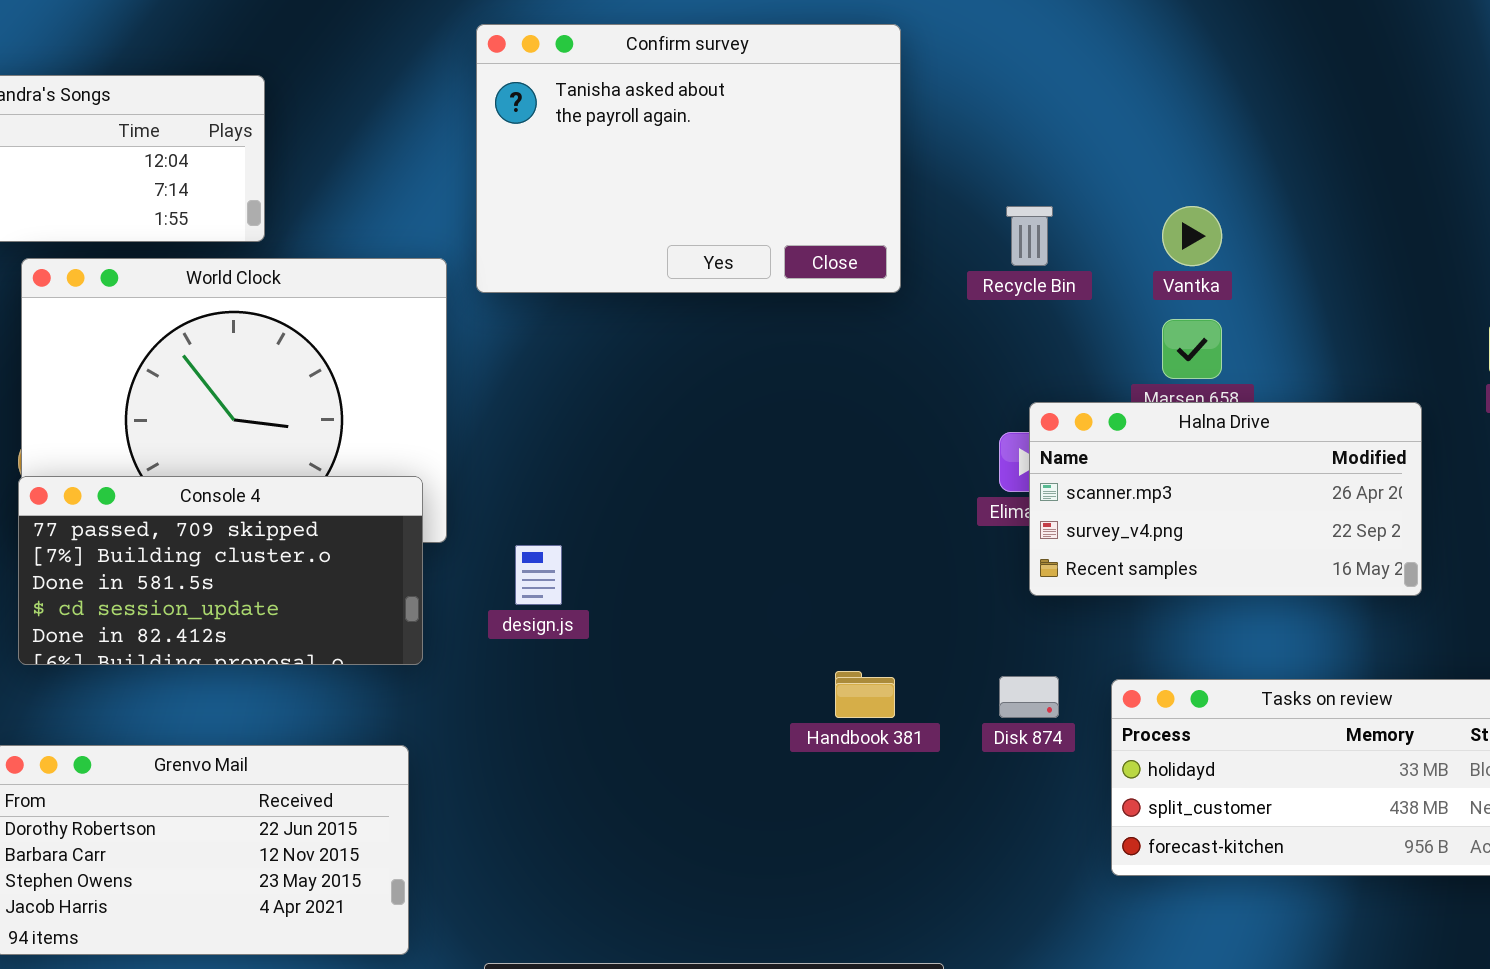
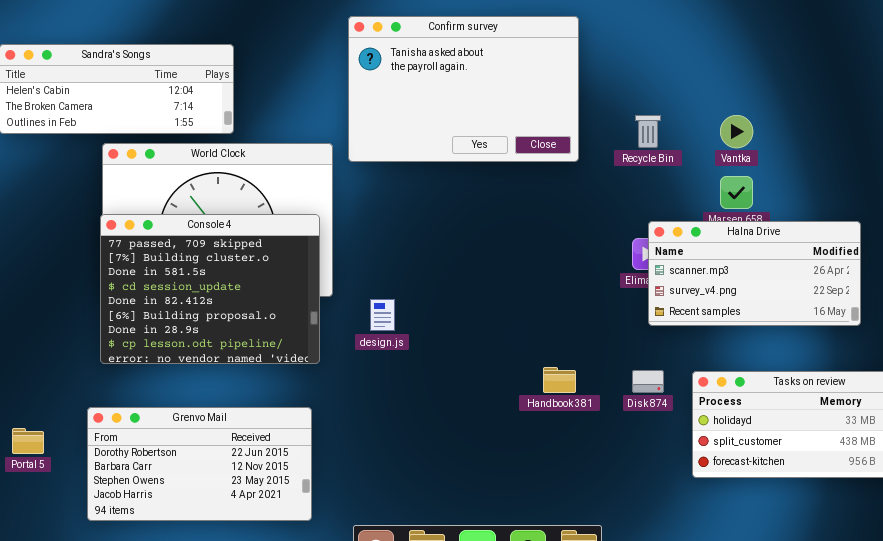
Console 4: [18,476,423,665] -> [100,214,320,364], resized

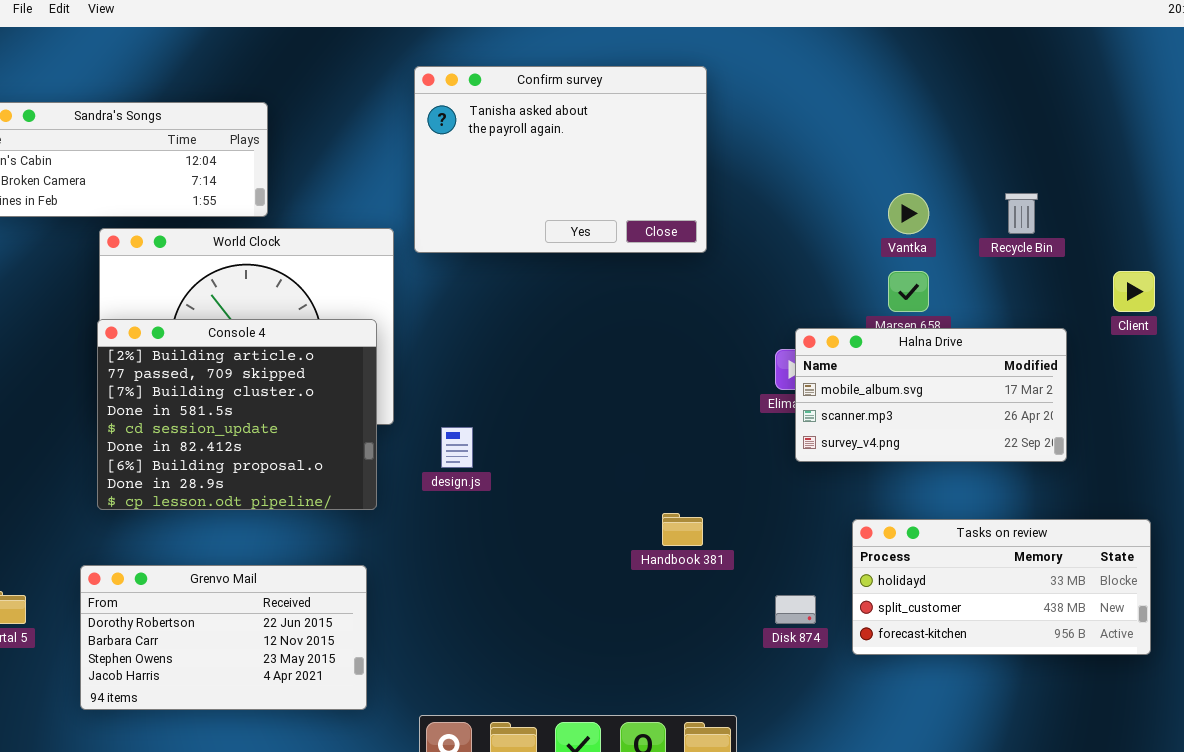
Recycle Bin: [635,115,661,148] -> [1005,193,1038,234], moved
Console 4: [100,214,320,364] -> [97,319,377,510], scrolled up 1 row
Halna Drive: [648,221,861,326] -> [795,328,1067,462], scrolled up 1 row
Disk 874: [632,370,664,393] -> [775,595,816,624], moved

